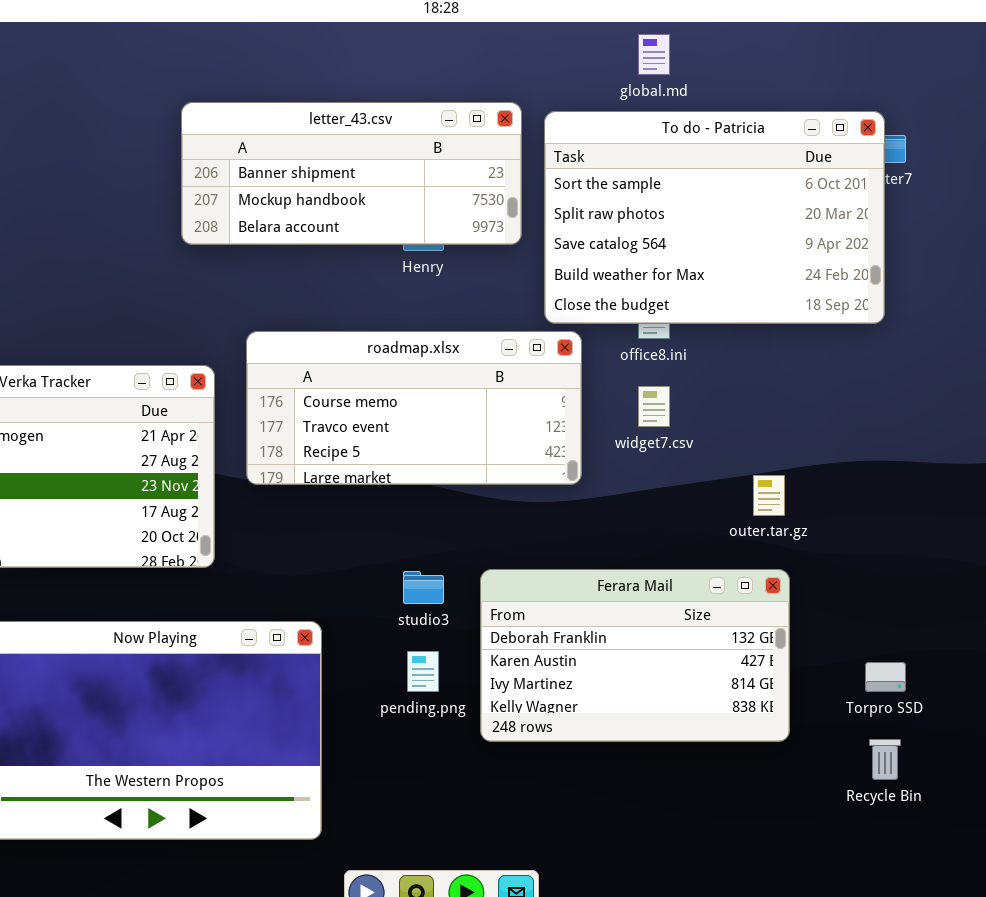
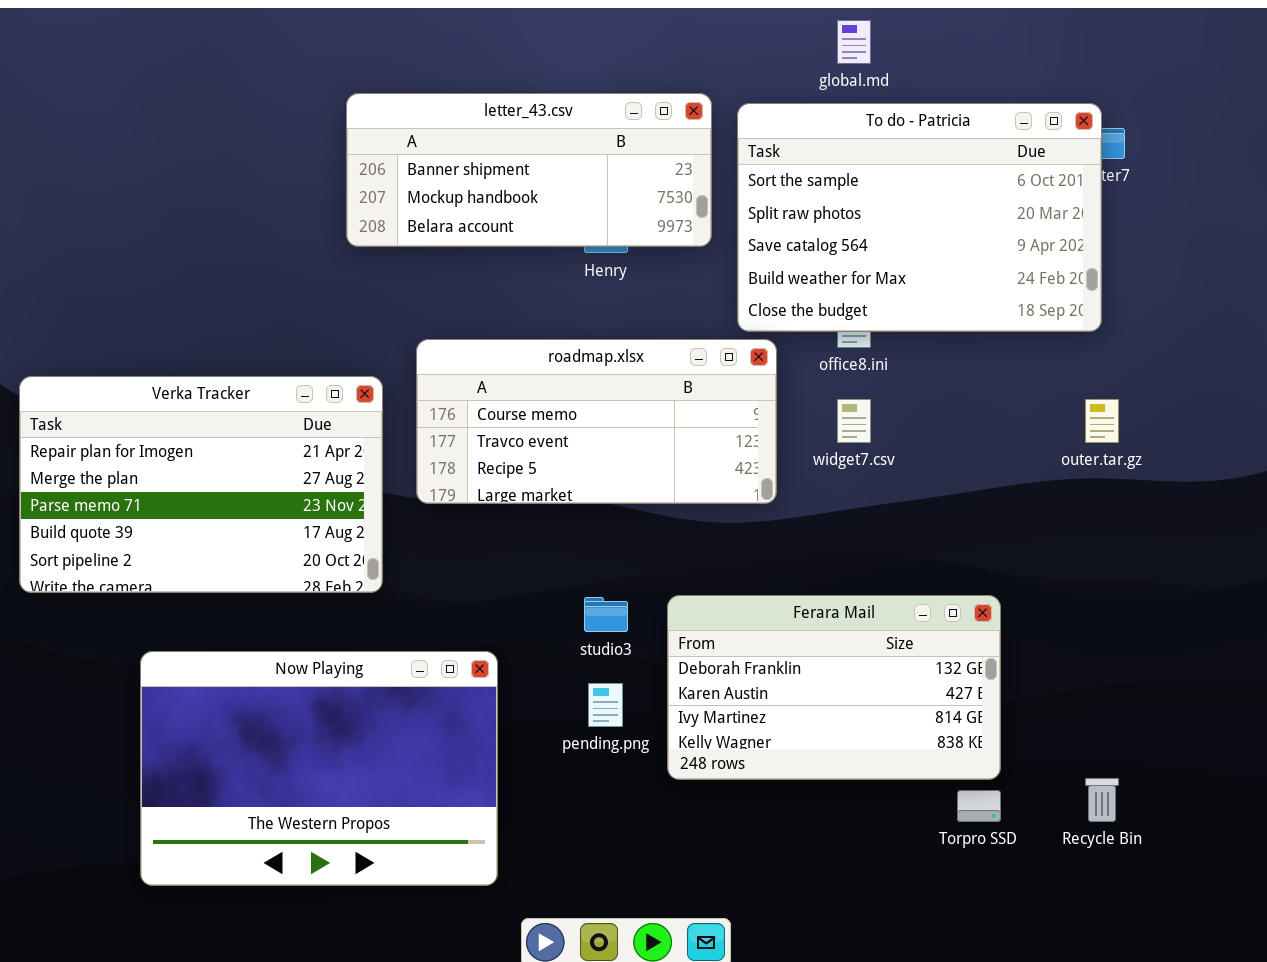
outer.tar.gz: [753,475,785,516] -> [1085,399,1119,443], moved
Torpro SSD: [865,662,906,692] -> [957,790,1001,822], moved

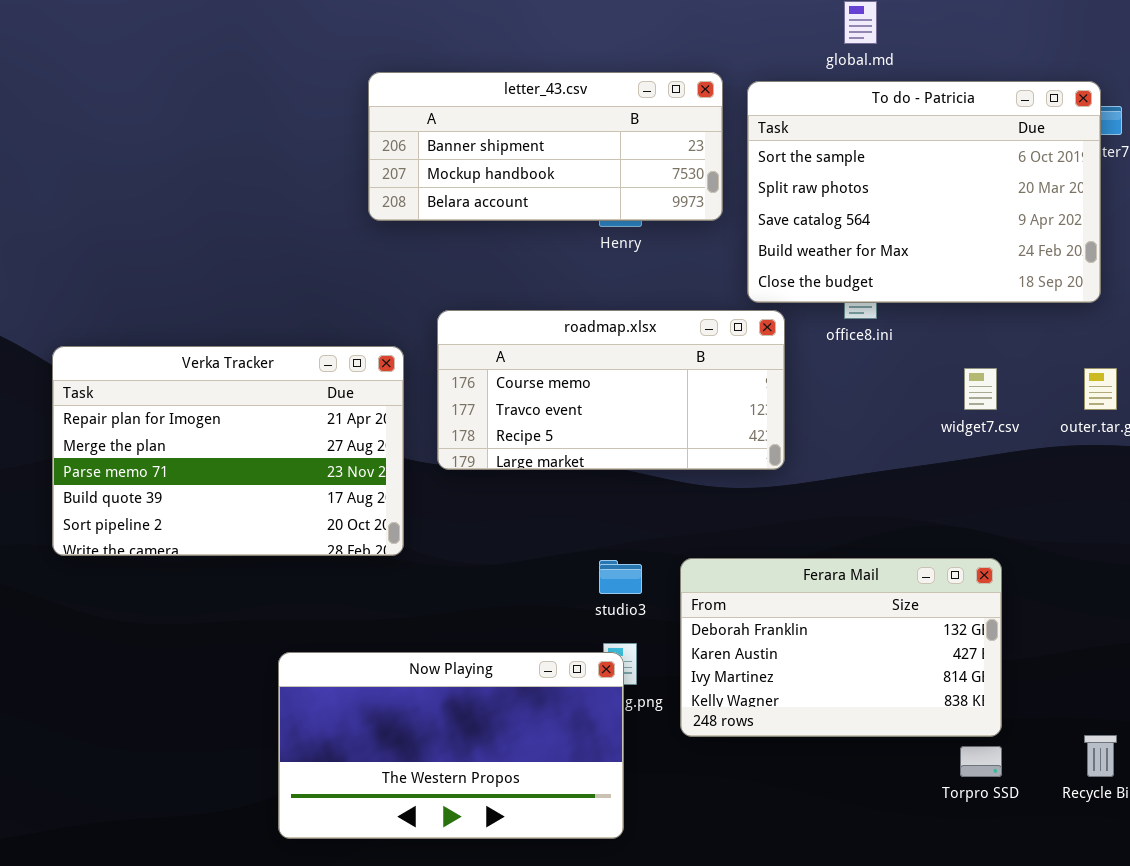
widget7.csv: [837,399,871,443] -> [964,368,997,410], moved
Now Playing: [140,651,498,886] -> [278,652,624,839], moved, resized

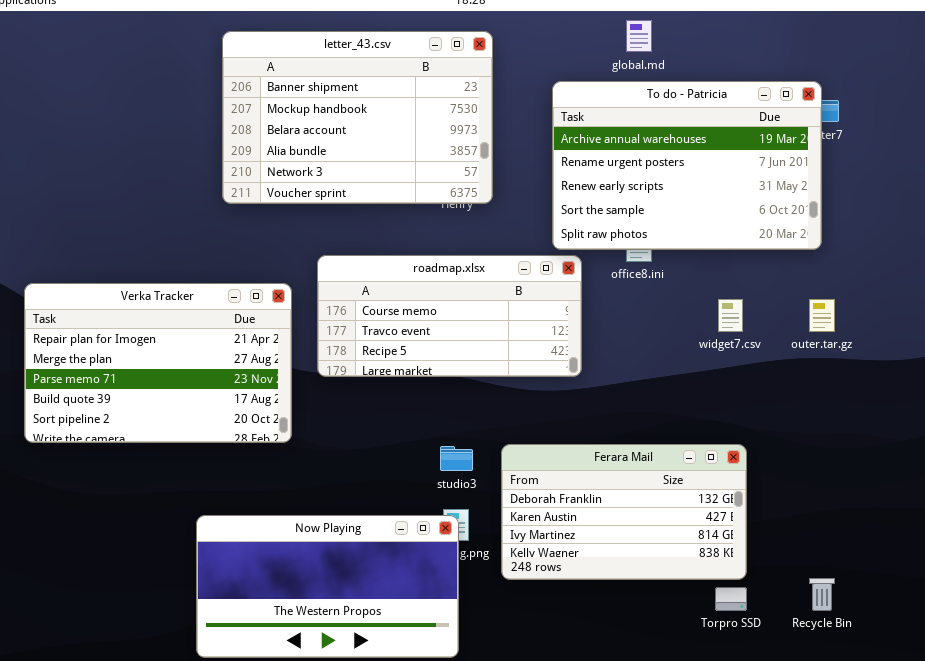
letter_43.csv: [368,72,723,221] -> [222,31,493,204], moved, resized
To do - Patricia: [747,81,1101,303] -> [552,81,822,250], scrolled up 3 rows

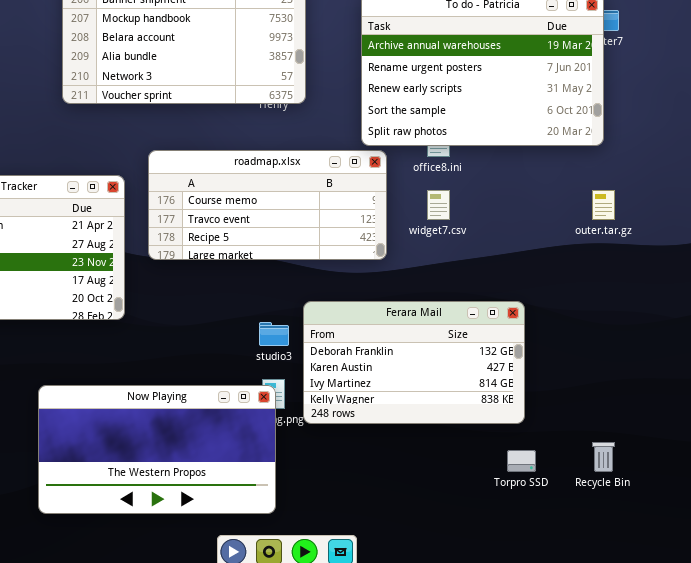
widget7.csv: [718,299,743,332] -> [427,190,450,220], moved
Ferara Mail: [501,444,747,580] -> [303,301,525,424], moved

